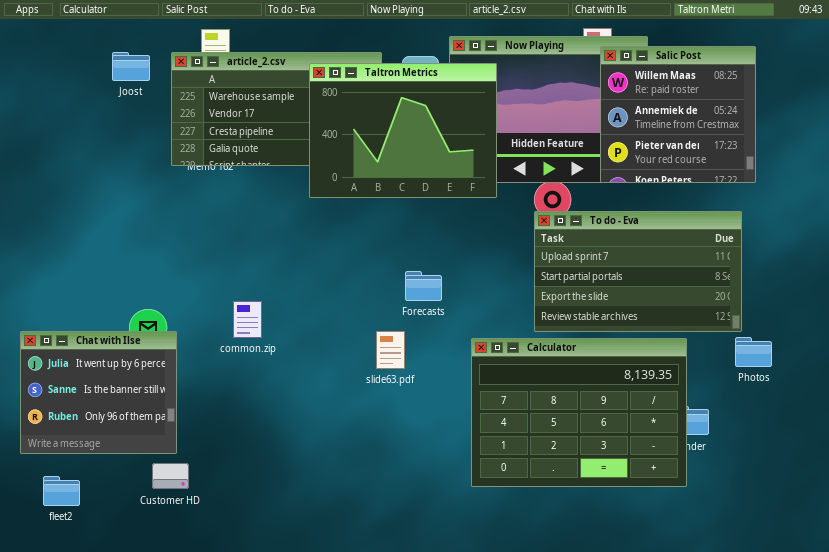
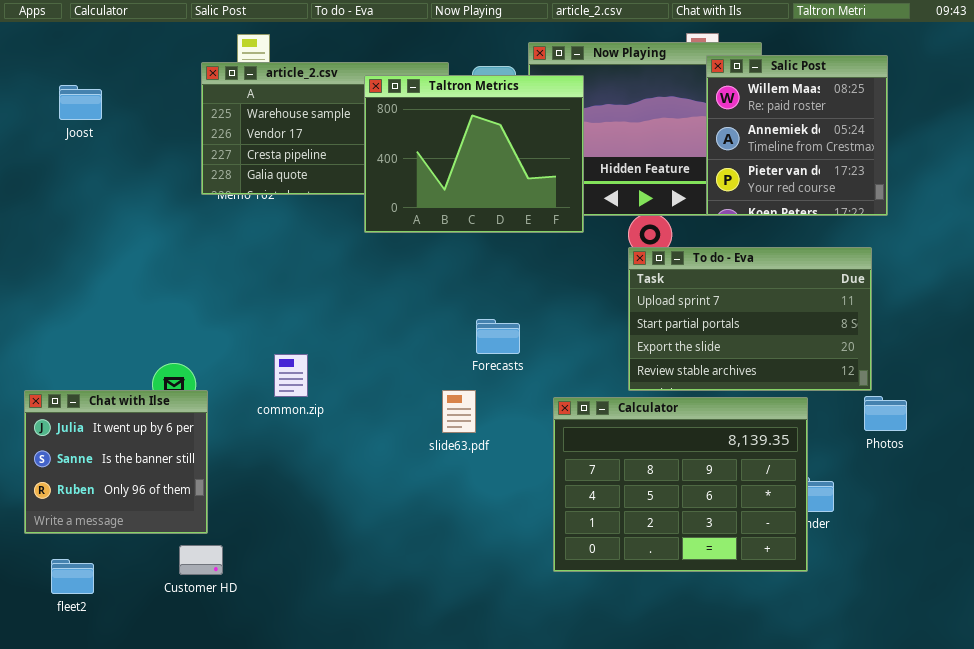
Joost: [112,52,150,81] -> [59,85,102,120], moved

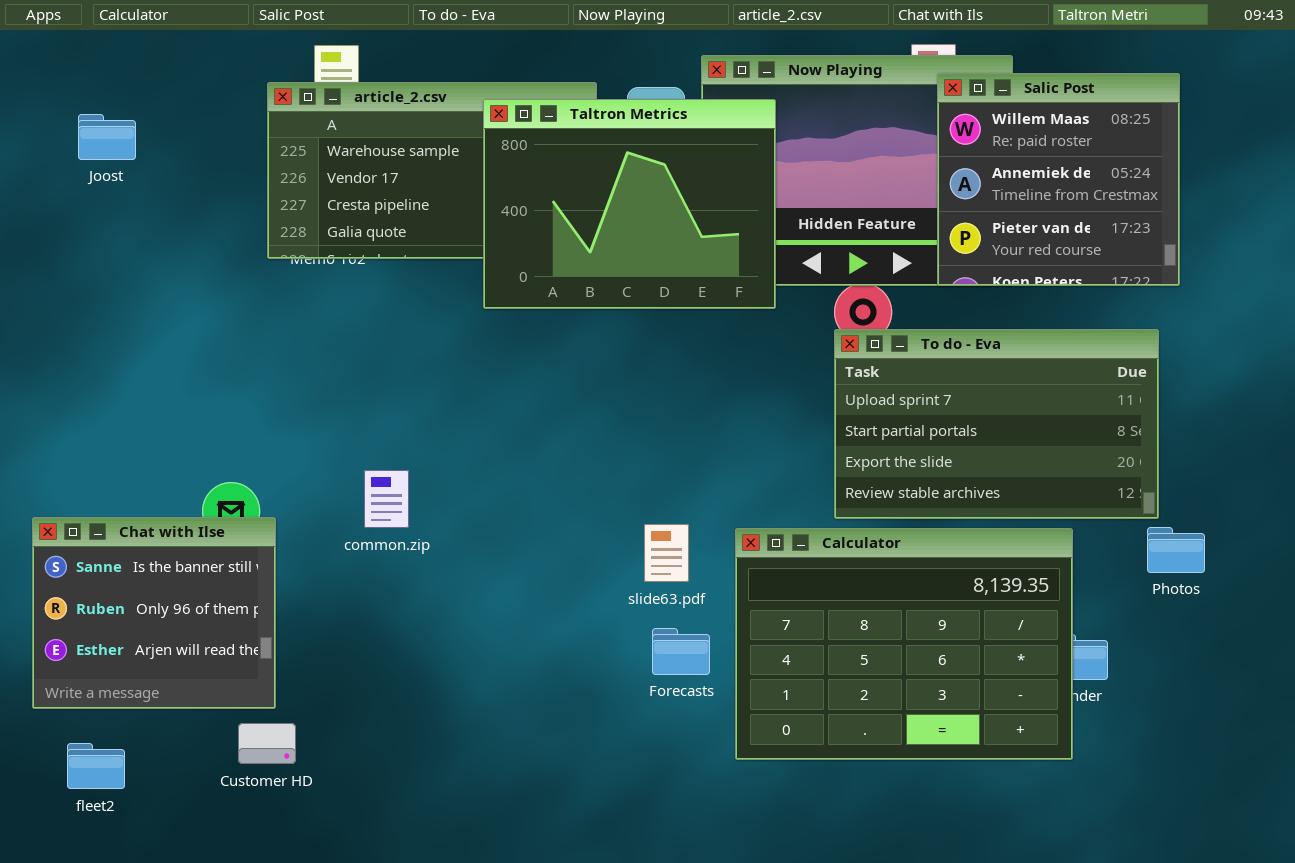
Forecasts: [476,319,520,354] -> [652,628,710,675], moved
Chat with Ilse: [24,390,208,534] -> [32,517,276,709], scrolled down 1 row
slide63.pdf: [442,390,476,433] -> [644,524,689,582], moved

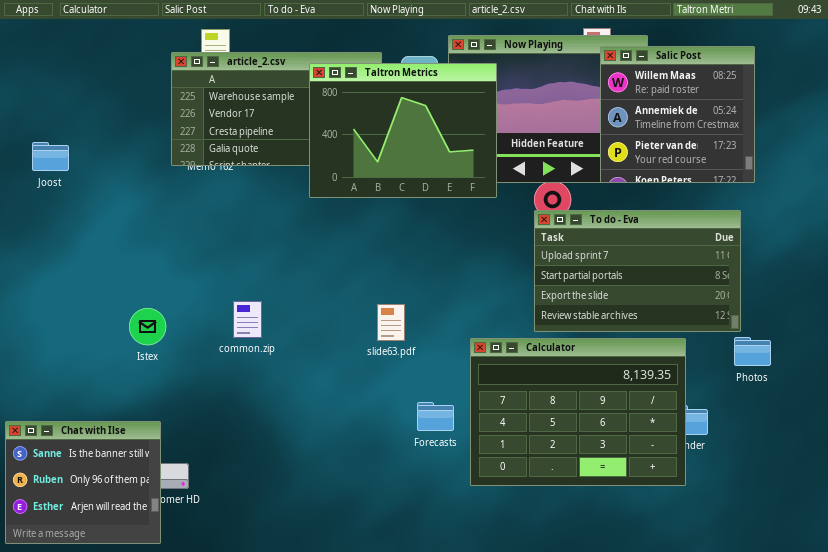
Joost: [78,114,136,160] -> [32,142,69,171], moved
Chat with Ilse: [32,517,276,709] -> [5,421,161,544], moved
slide63.pdf: [644,524,689,582] -> [377,304,405,341], moved

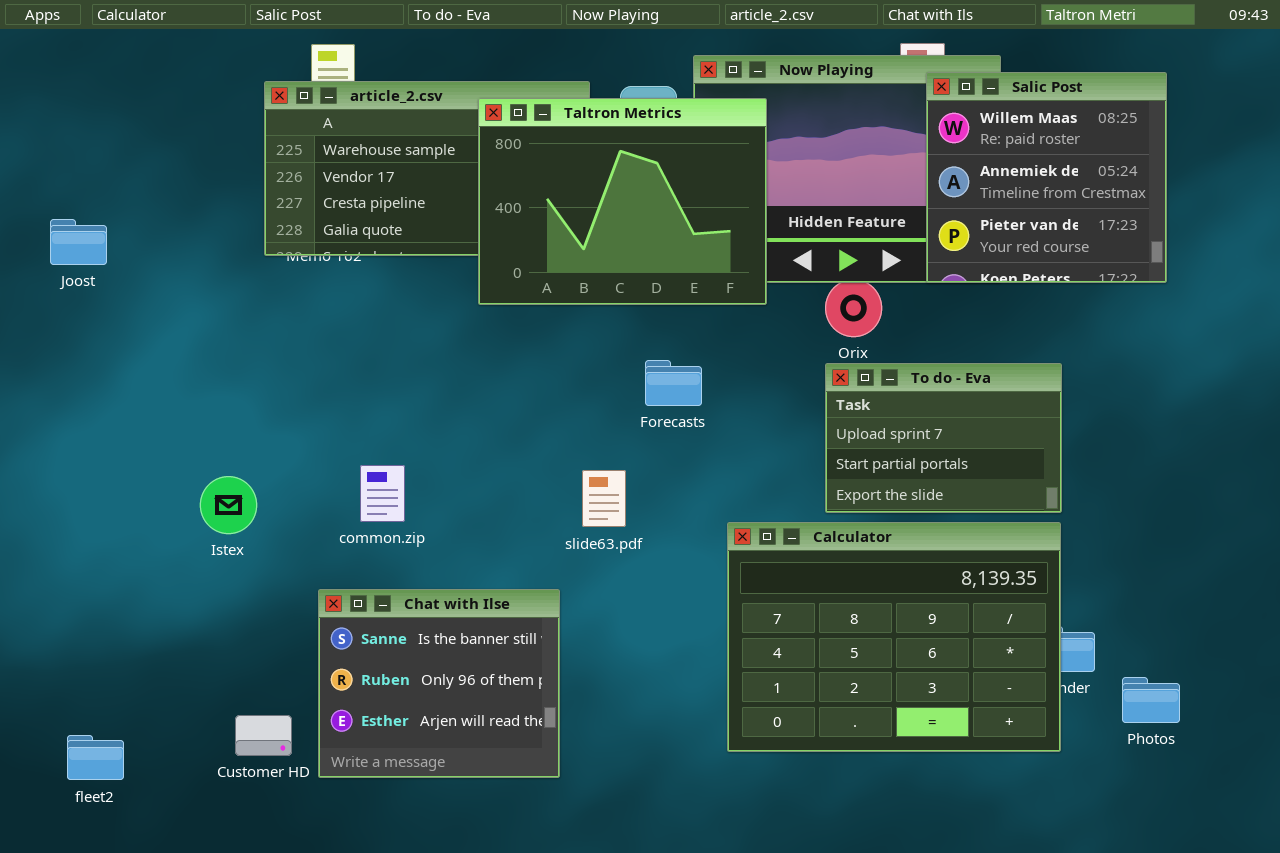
To do - Eva: [534,210,741,332] -> [825,363,1062,513], resized
Photos: [734,337,771,366] -> [1122,677,1180,723], moved
Forecasts: [417,402,454,431] -> [645,360,702,406], moved
Chat with Ilse: [5,421,161,544] -> [318,589,560,778], moved

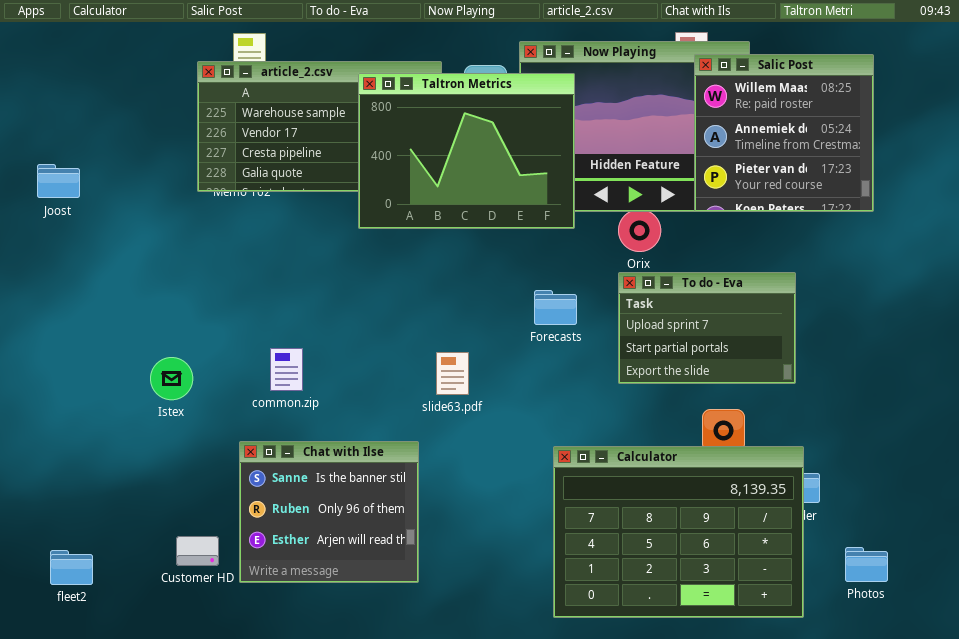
Forecasts: [645,360,702,406] -> [534,290,577,325], moved
Calculator: [727,522,1061,752] -> [553,446,804,618], moved
Photos: [1122,677,1180,723] -> [845,547,888,582], moved

